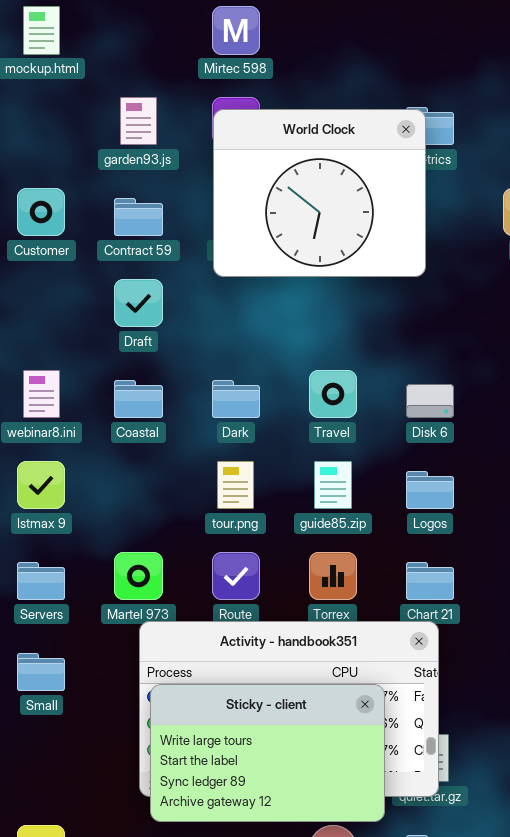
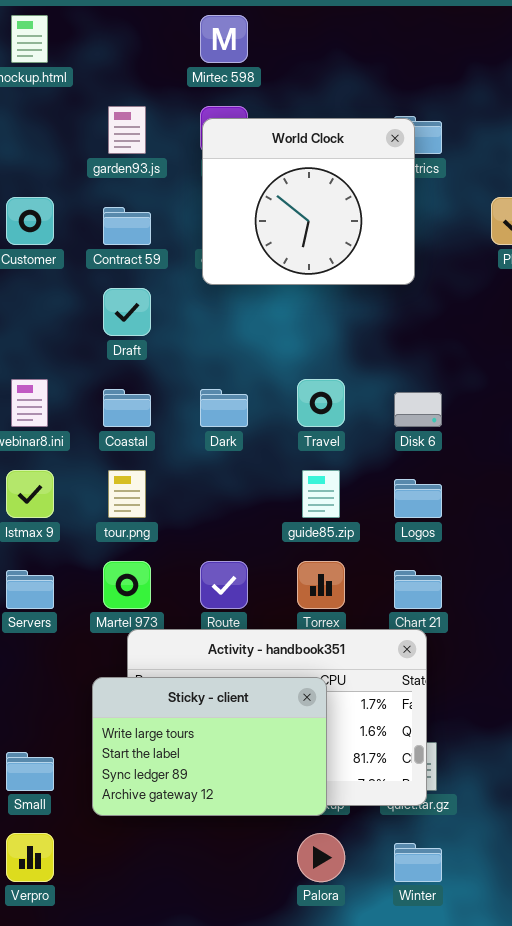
tour.png: [217,461,254,509] -> [108,470,146,518], moved
Small: [17,653,65,691] -> [6,752,54,791], moved
Sticky - client: [150,684,385,822] -> [92,677,327,816], moved

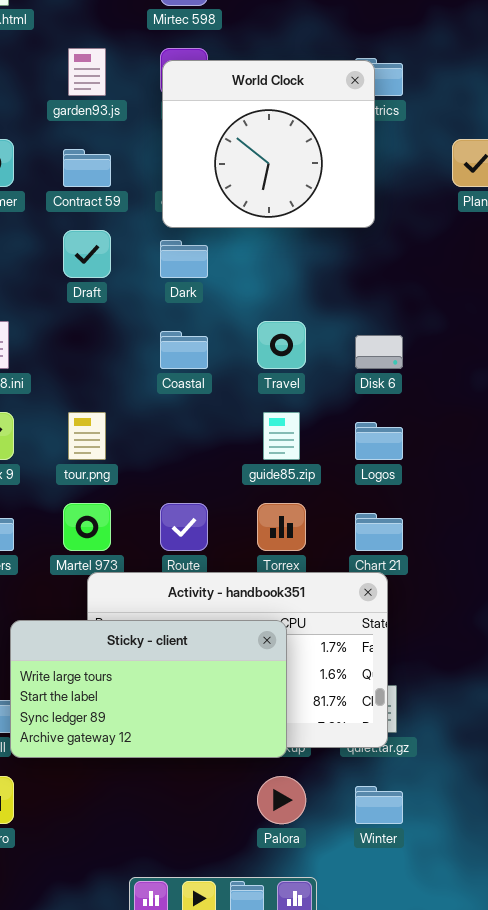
Coastal: [103,389,151,427] -> [160,331,208,369], moved
Dark: [200,389,248,427] -> [160,240,208,278], moved
Sticky - client: [92,677,327,816] -> [10,620,287,758], resized

